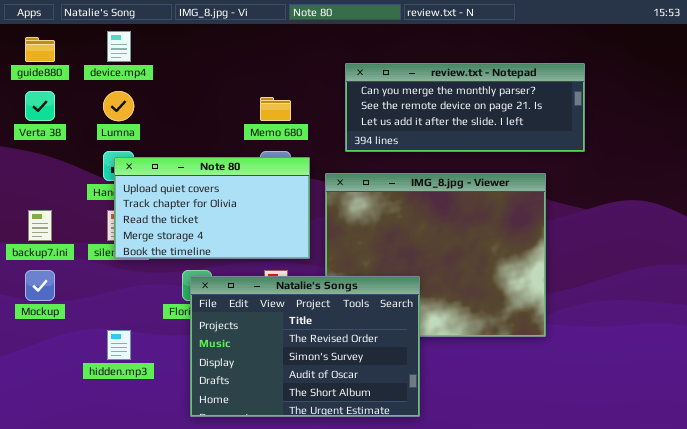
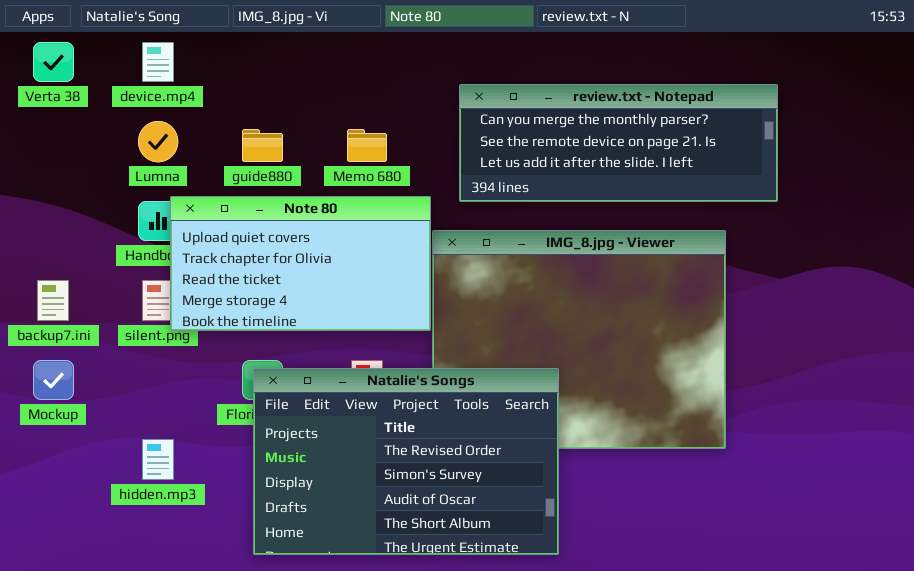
guide880: [25,37,55,62] -> [242,129,283,162], moved
Verta 38: [25,91,55,121] -> [33,42,74,82], moved
Note 80: [114,157,310,259] -> [170,196,431,331], moved

